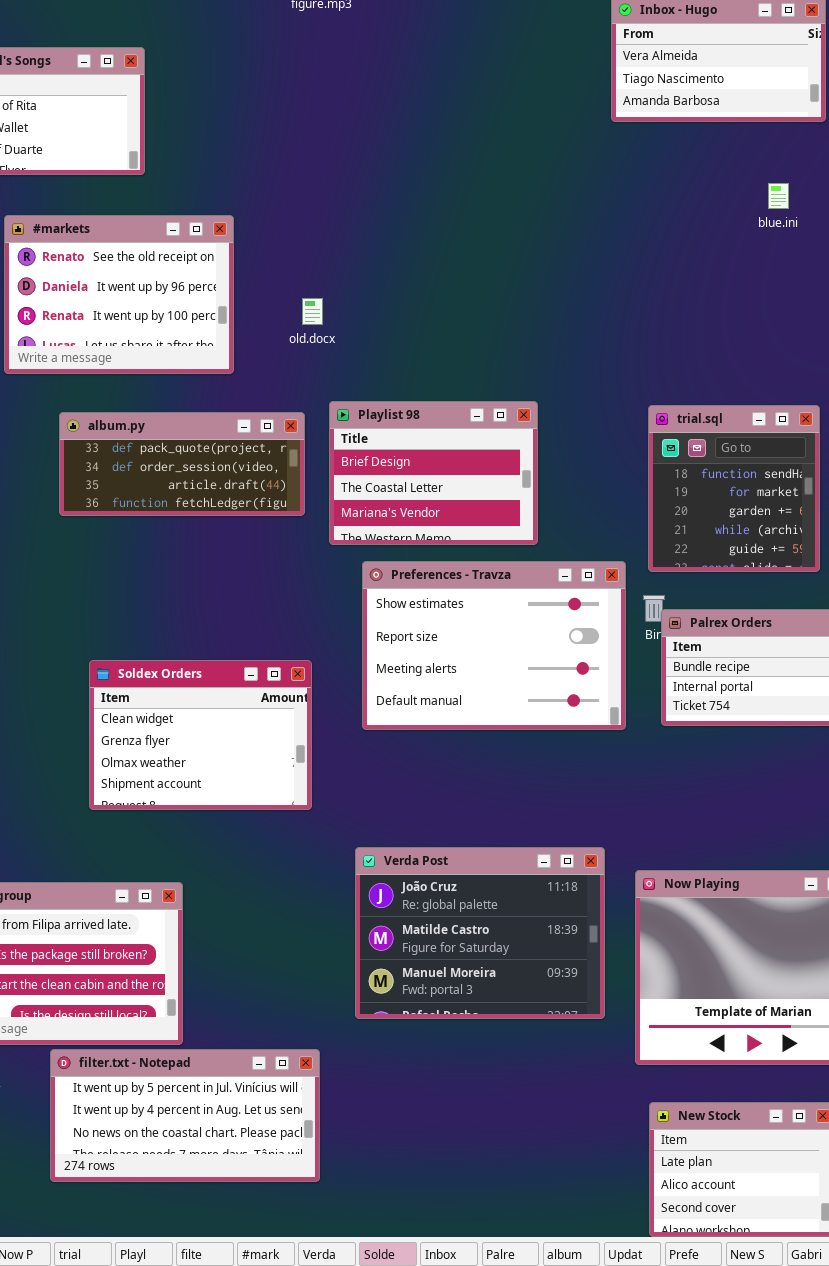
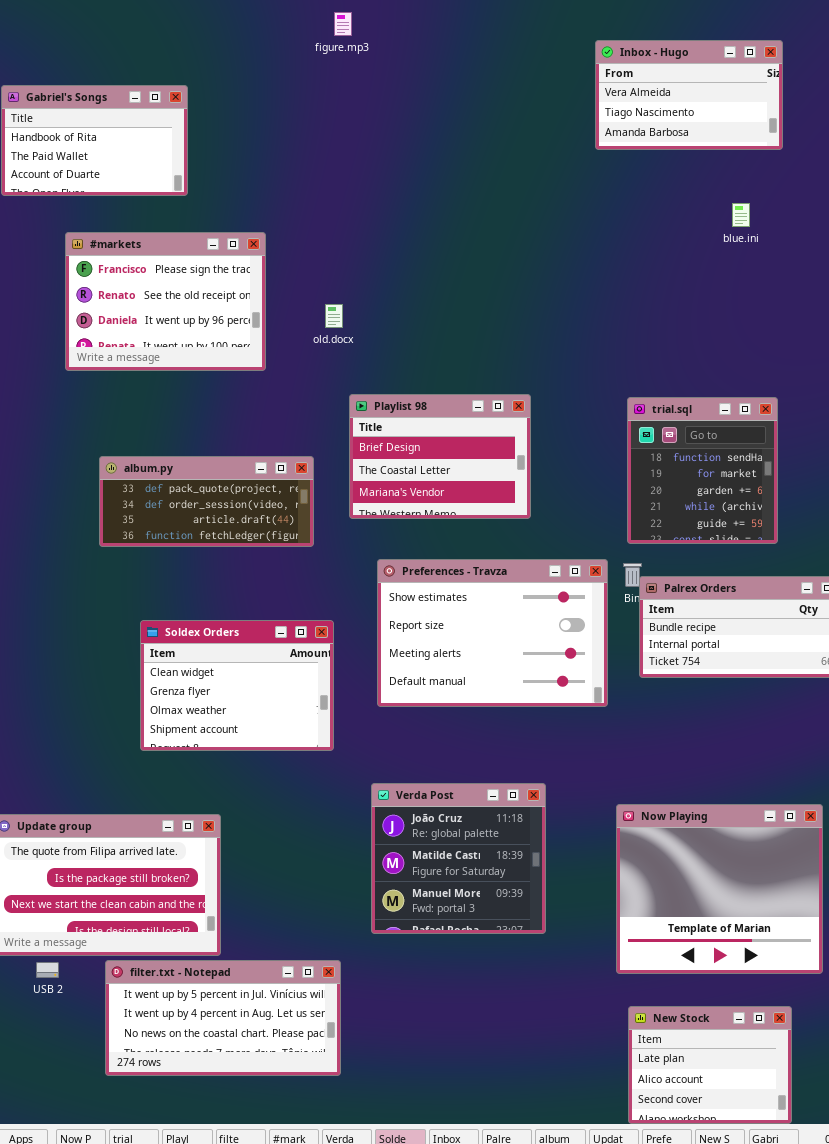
#markets: [4,215,234,374] -> [65,232,266,371], scrolled up 1 row
album.py: [59,412,305,516] -> [99,456,314,547], moved
Preferences - Travza: [362,561,626,730] -> [377,559,608,707], moved
Verda Post: [355,847,605,1019] -> [371,783,546,934], resized

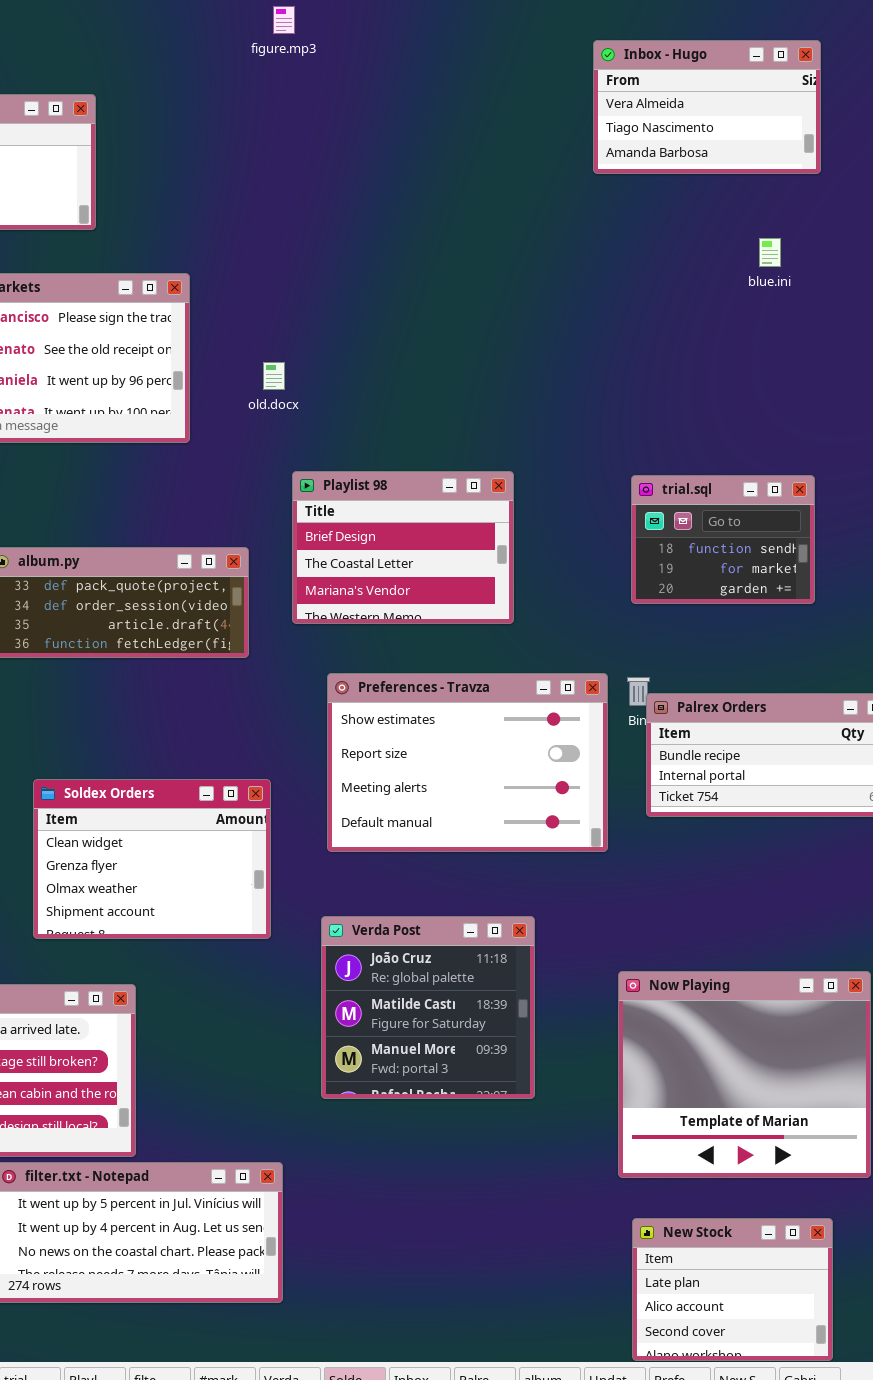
trial.sql: [627,397,778,544] -> [631,475,815,604], resized
Soldex Orders: [140,620,334,751] -> [33,779,271,939], moved
Verda Post: [371,783,546,934] -> [321,916,535,1099], moved

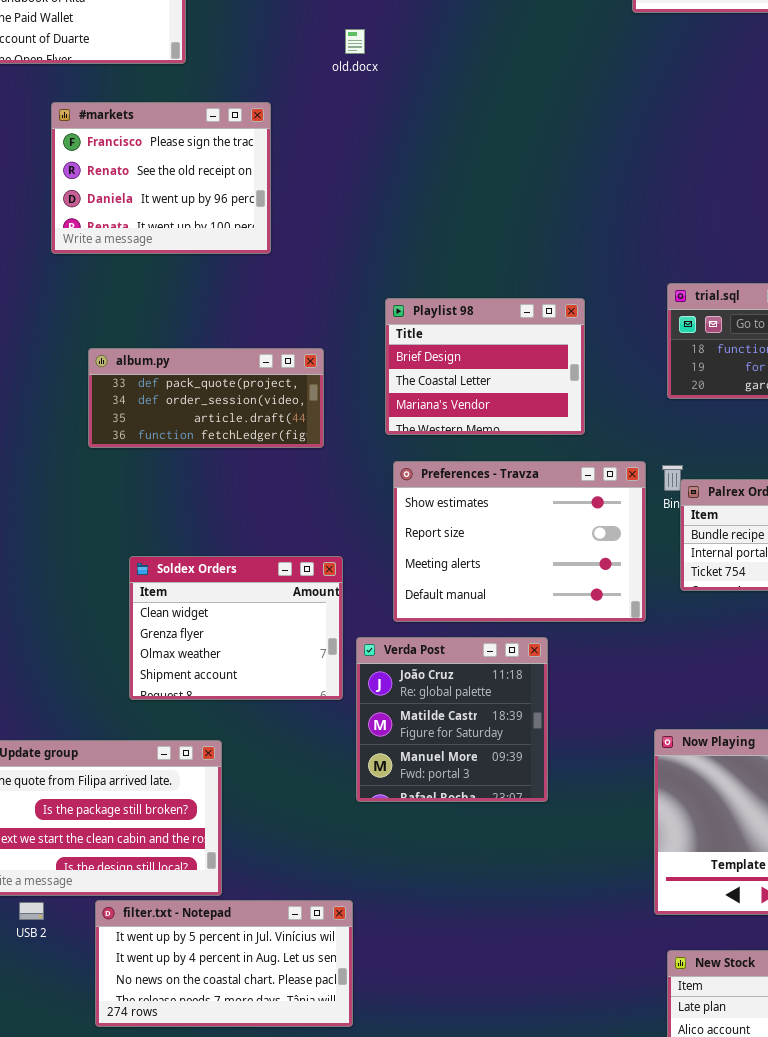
old.docx: [263,362,285,390] -> [345,29,365,54], moved
Playlist 98: [292,471,514,624] -> [385,298,585,435], moved
Verda Post: [321,916,535,1099] -> [356,637,548,802], moved

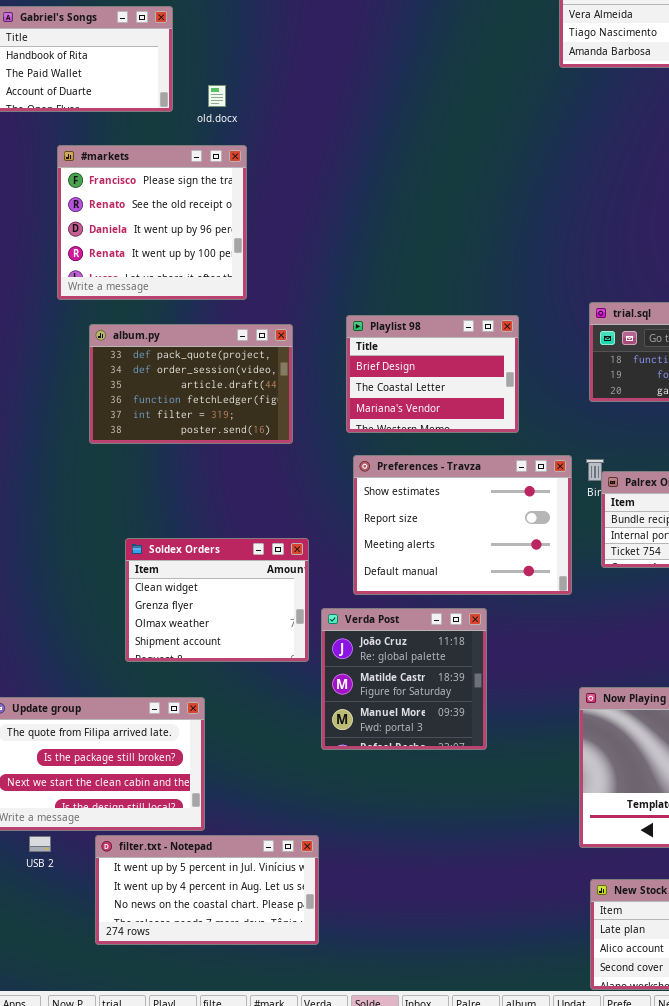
old.docx: [345,29,365,54] -> [208,85,226,107], moved
#markets: [51,102,271,254] -> [57,145,247,300], resized
album.py: [88,348,324,448] -> [89,324,293,444], resized

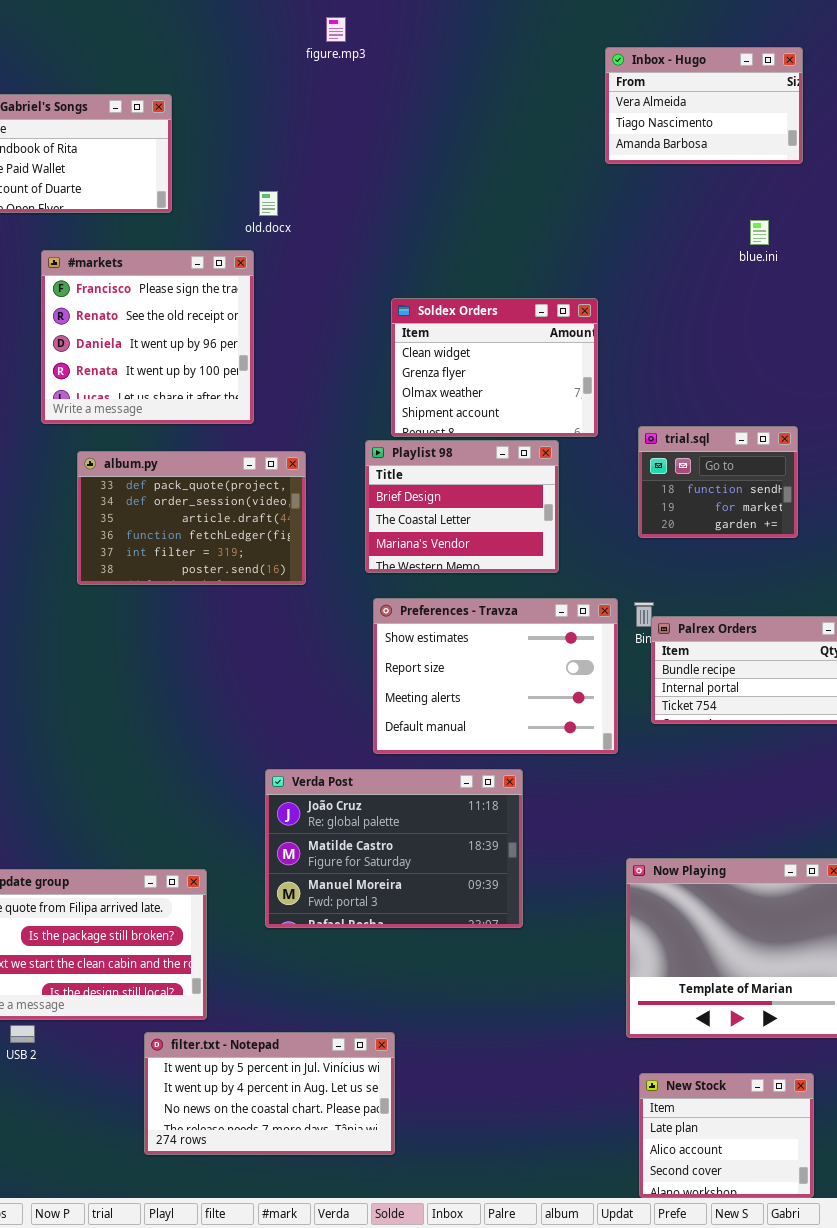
old.docx: [208,85,226,107] -> [259,191,278,216], moved
Soldex Orders: [125,538,309,662] -> [391,298,598,437], moved
Verda Post: [321,608,487,750] -> [265,769,523,928], resized
filter.txt - Notepad: [95,835,319,945] -> [144,1032,395,1155], moved

